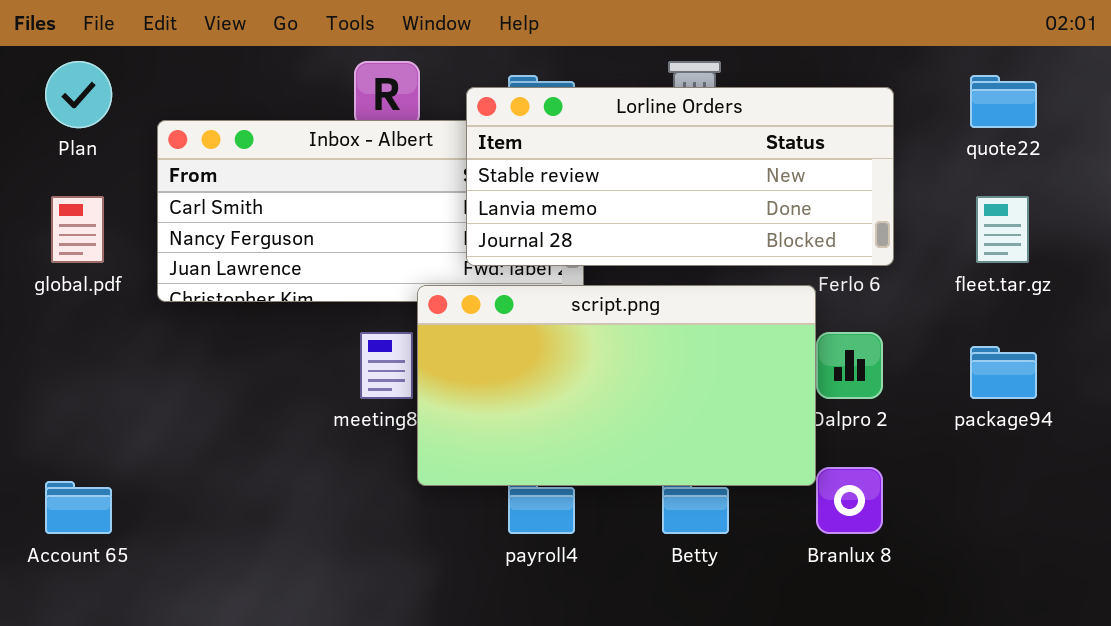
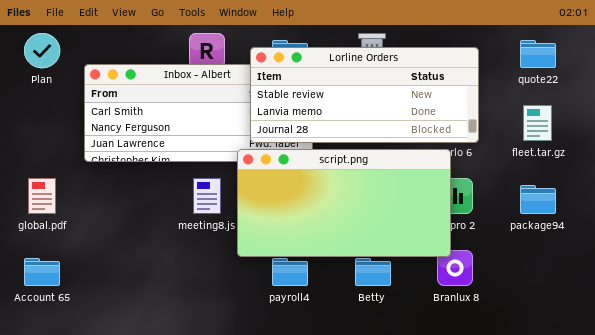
global.pdf: [51,196,104,263] -> [28,178,56,214], moved
script.png: [417,285,816,486] -> [237,149,451,257], moved

